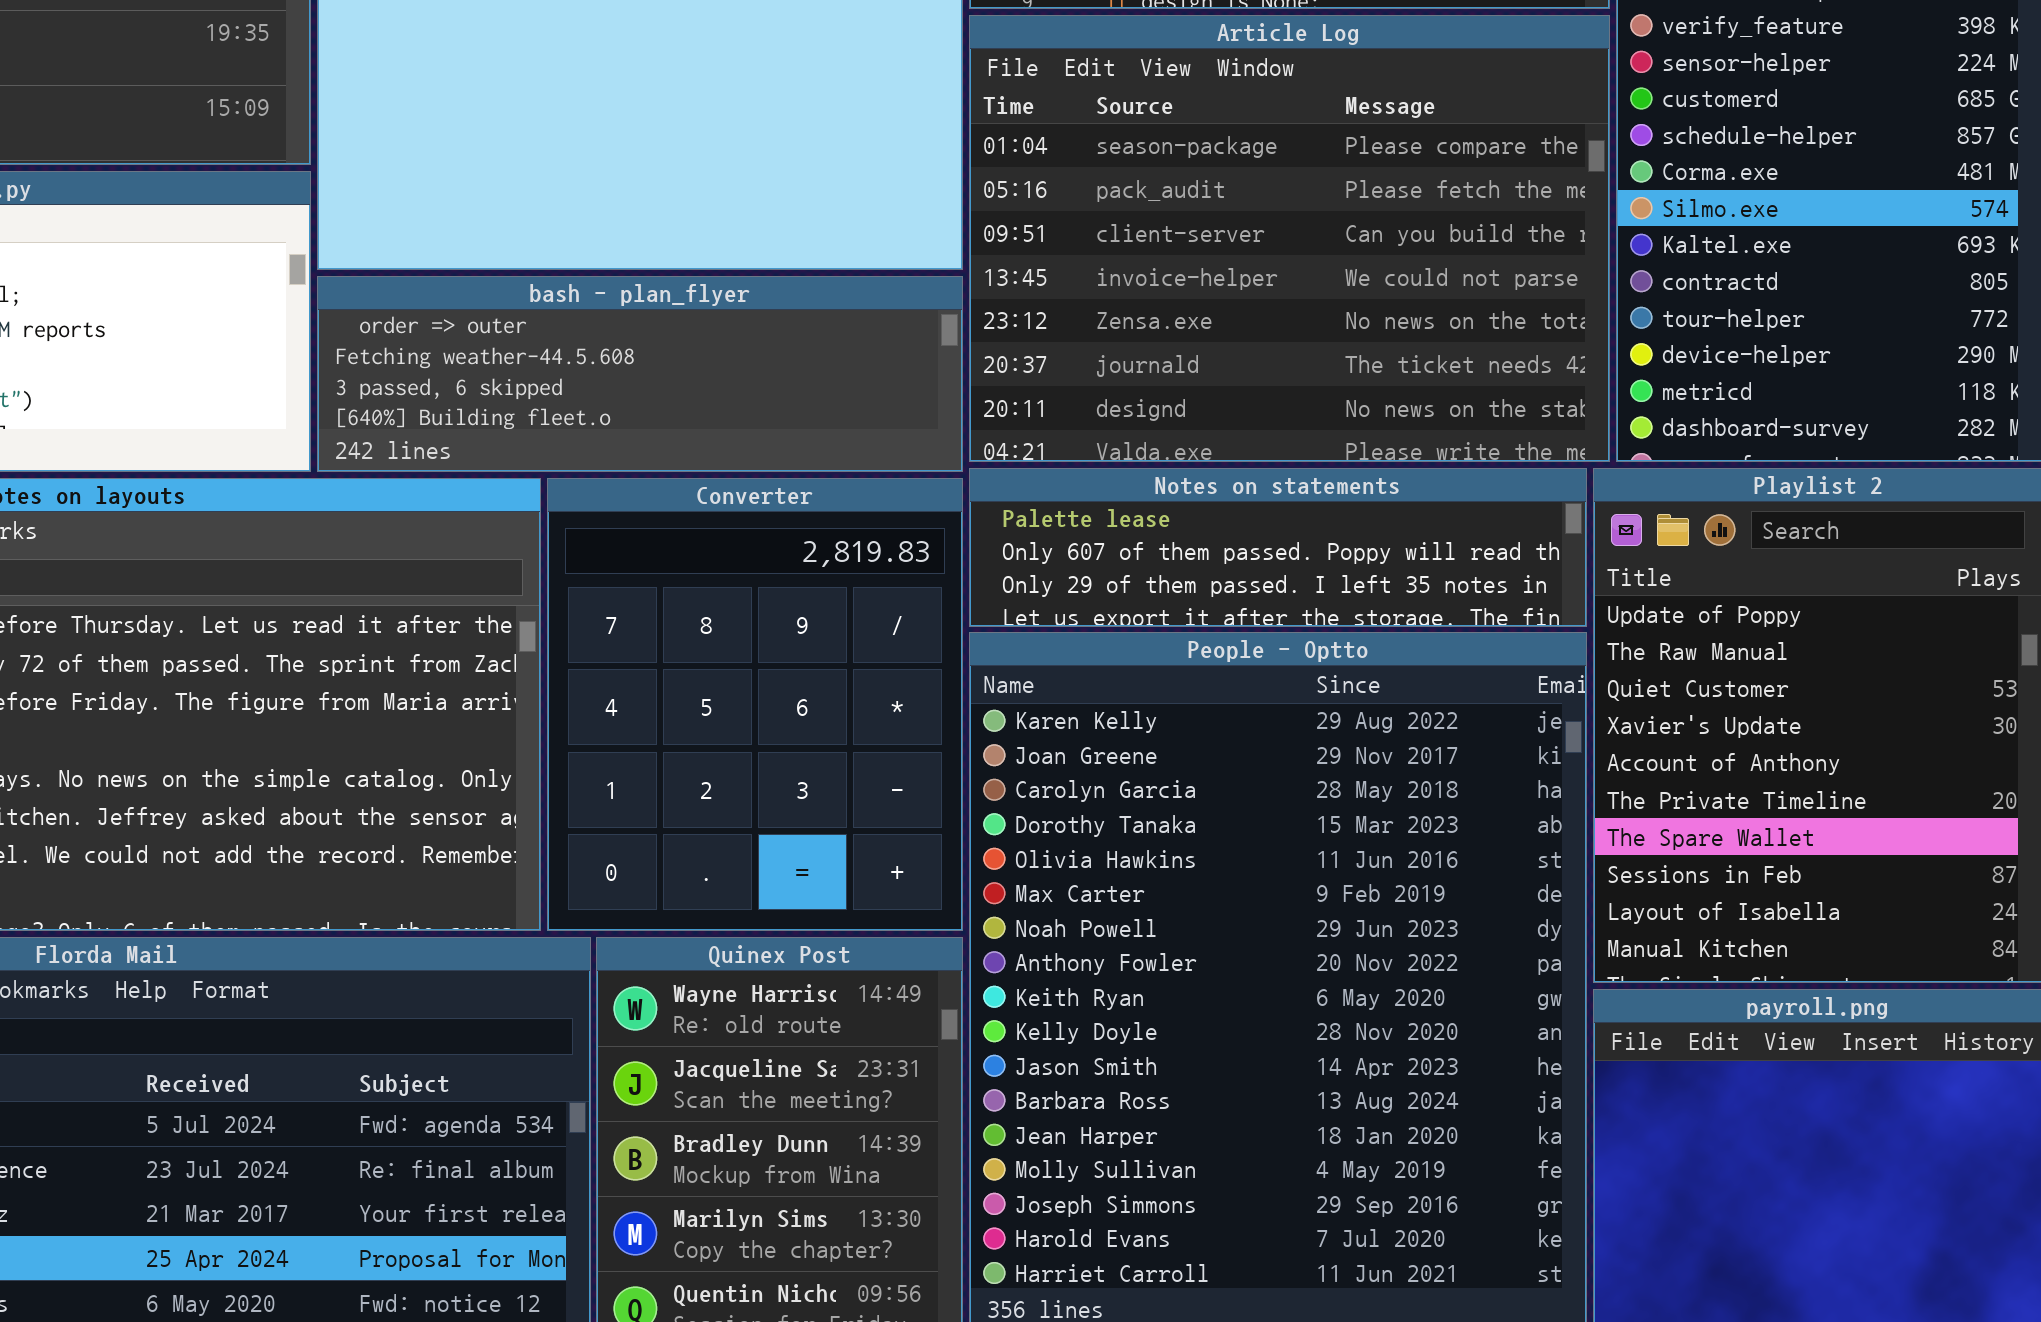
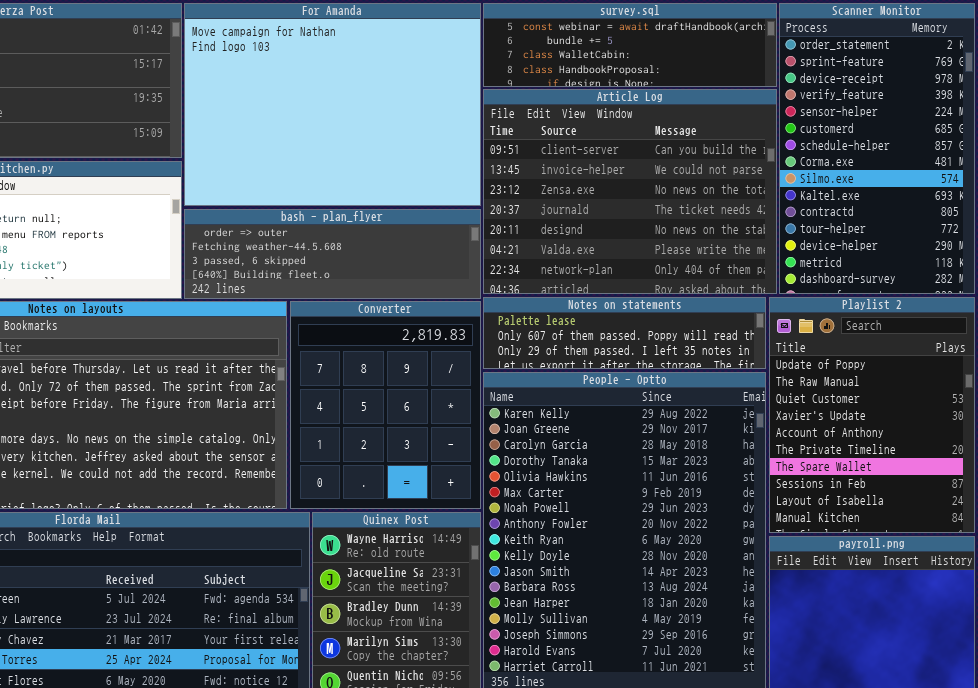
Article Log: [969,15,1610,462] -> [483,89,777,294], scrolled down 2 rows

